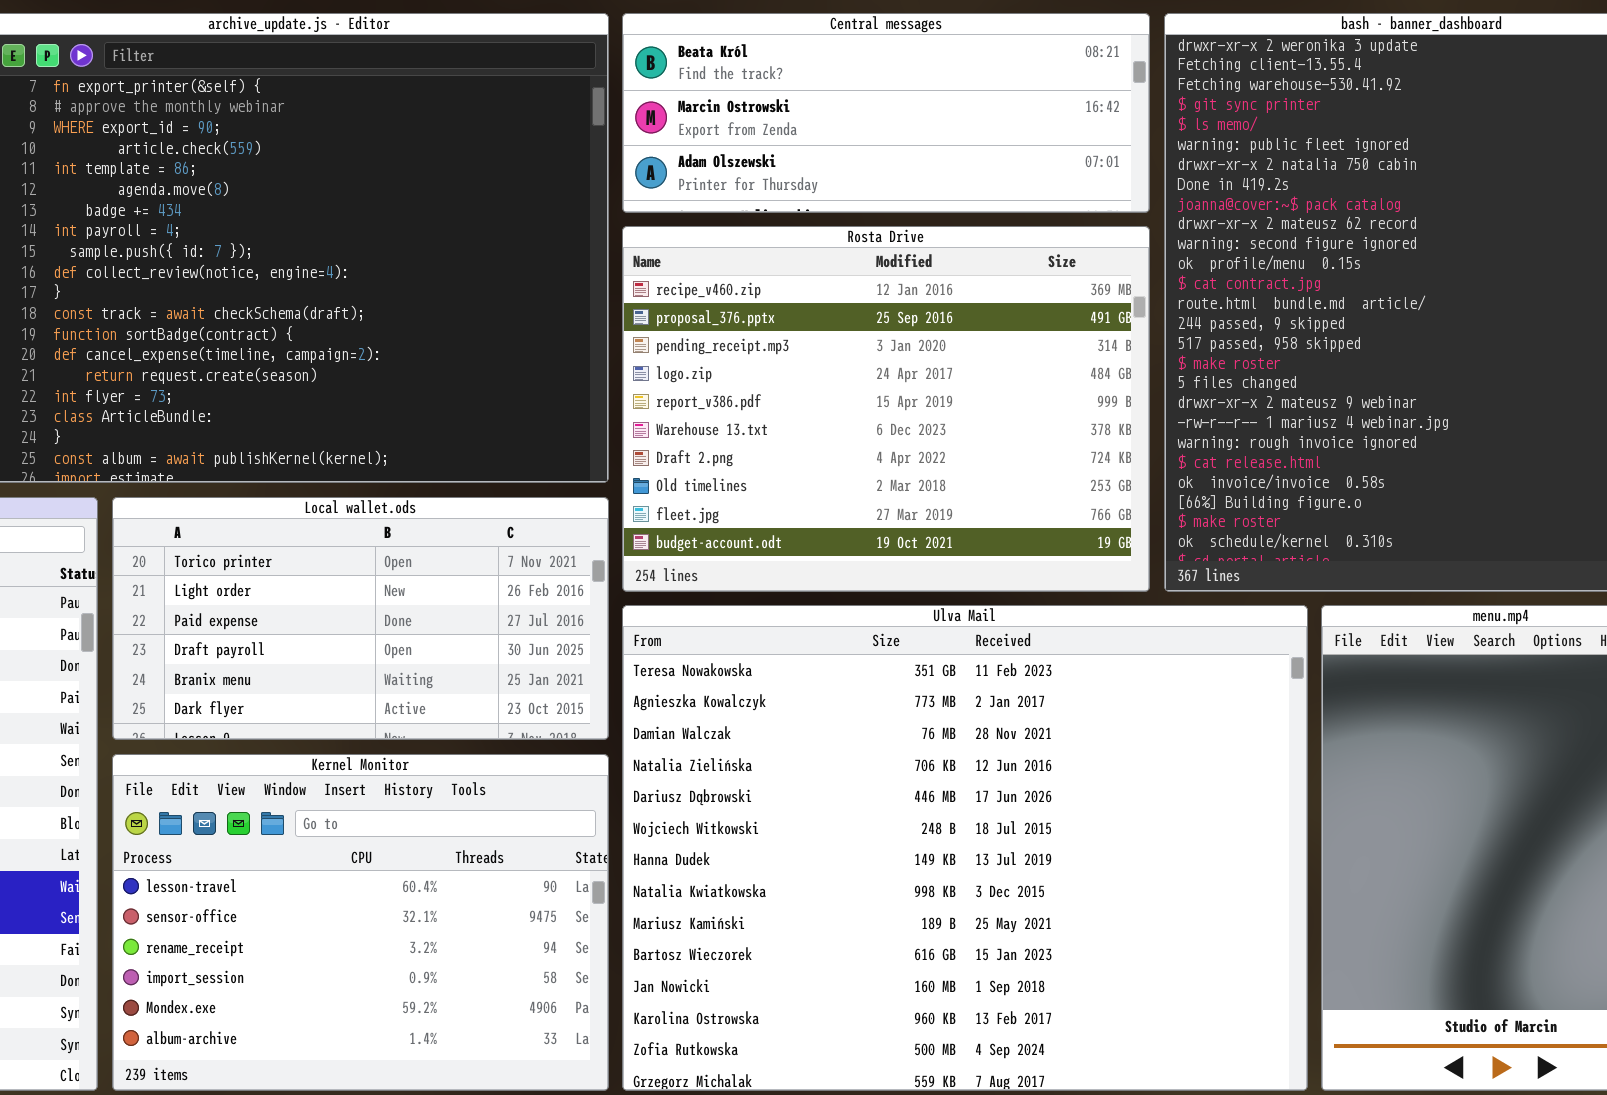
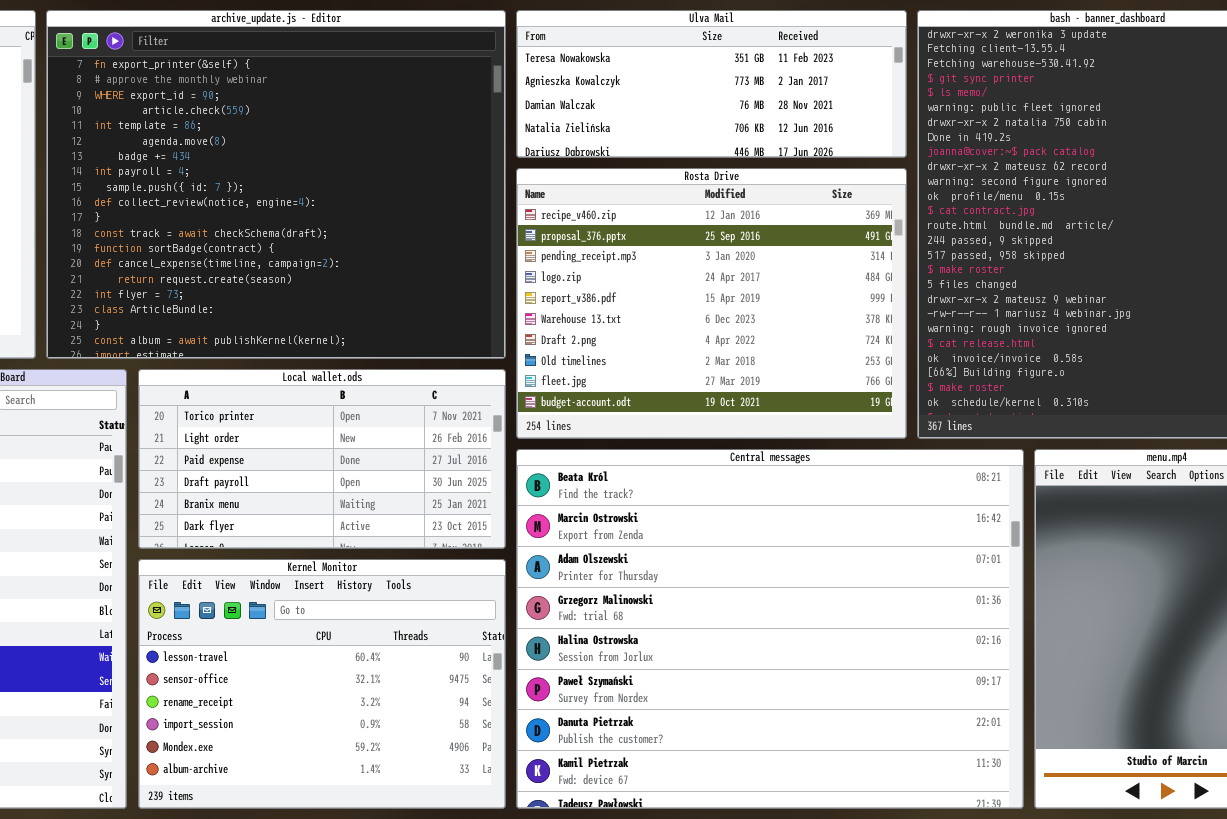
Central messages: [622,13,1150,213] -> [516,449,1024,809], moved, resized
Ulva Mail: [622,605,1308,1091] -> [516,10,907,158], moved, resized

